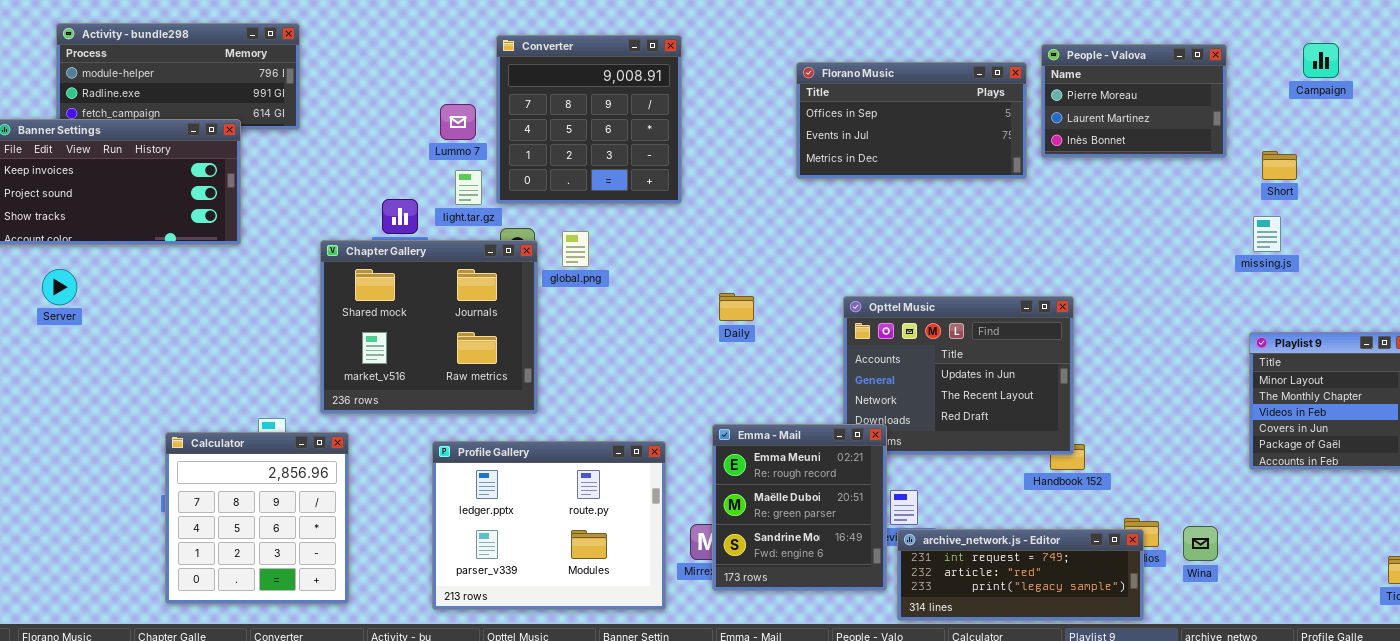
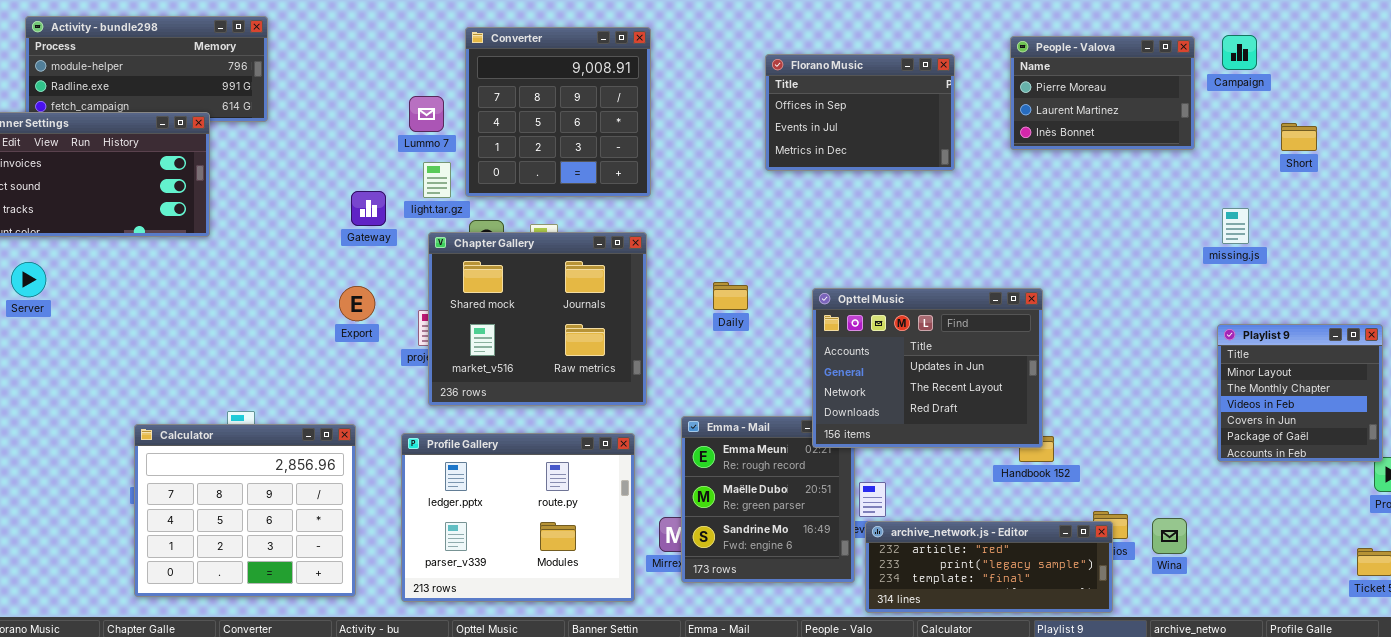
Campaign: [1303,43,1339,78] -> [1222,35,1257,70], moved
Florano Music: [796,62,1027,179] -> [765,54,955,171], resized
Short: [1262,151,1297,180] -> [1281,123,1317,151], moved
Chapter Gallery: [320,240,538,414] -> [428,232,647,406], moved
Daily: [719,293,754,321] -> [713,282,748,310], moved
Opttel Music: [843,296,1074,455] -> [812,288,1043,448], raised
Calculator: [165,432,349,604] -> [134,424,356,597], resized
archive_network.js - Editor: [897,529,1144,621] -> [865,521,1113,613], scrolled down 1 row

